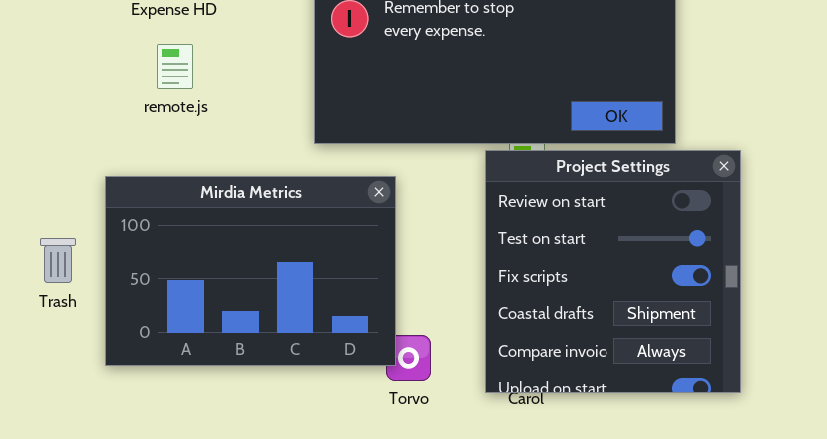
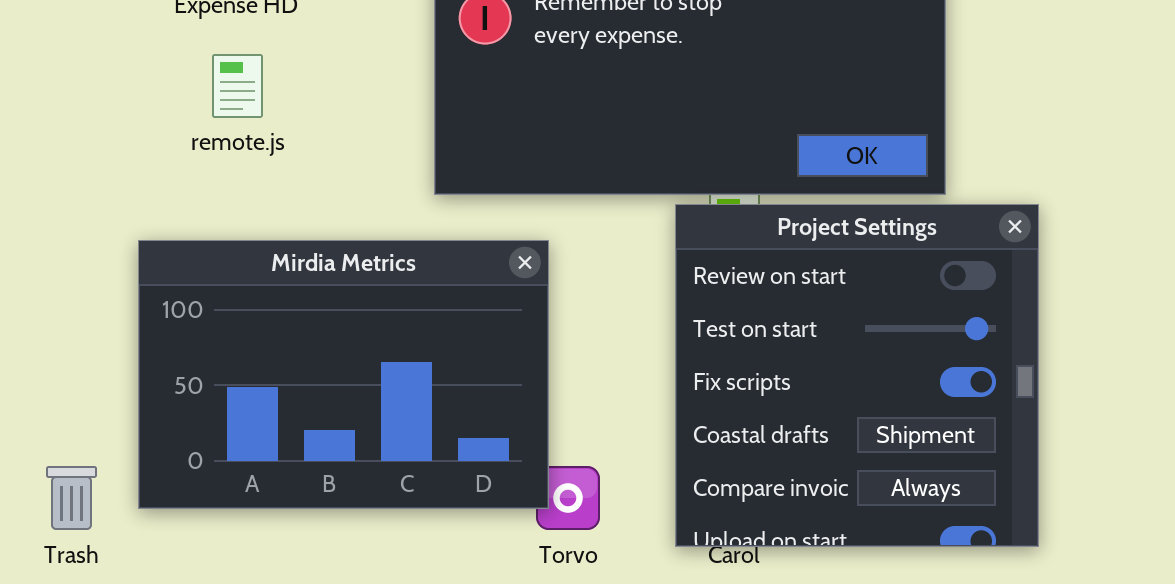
Trash: [40,238,76,283] -> [46,466,97,530], moved

